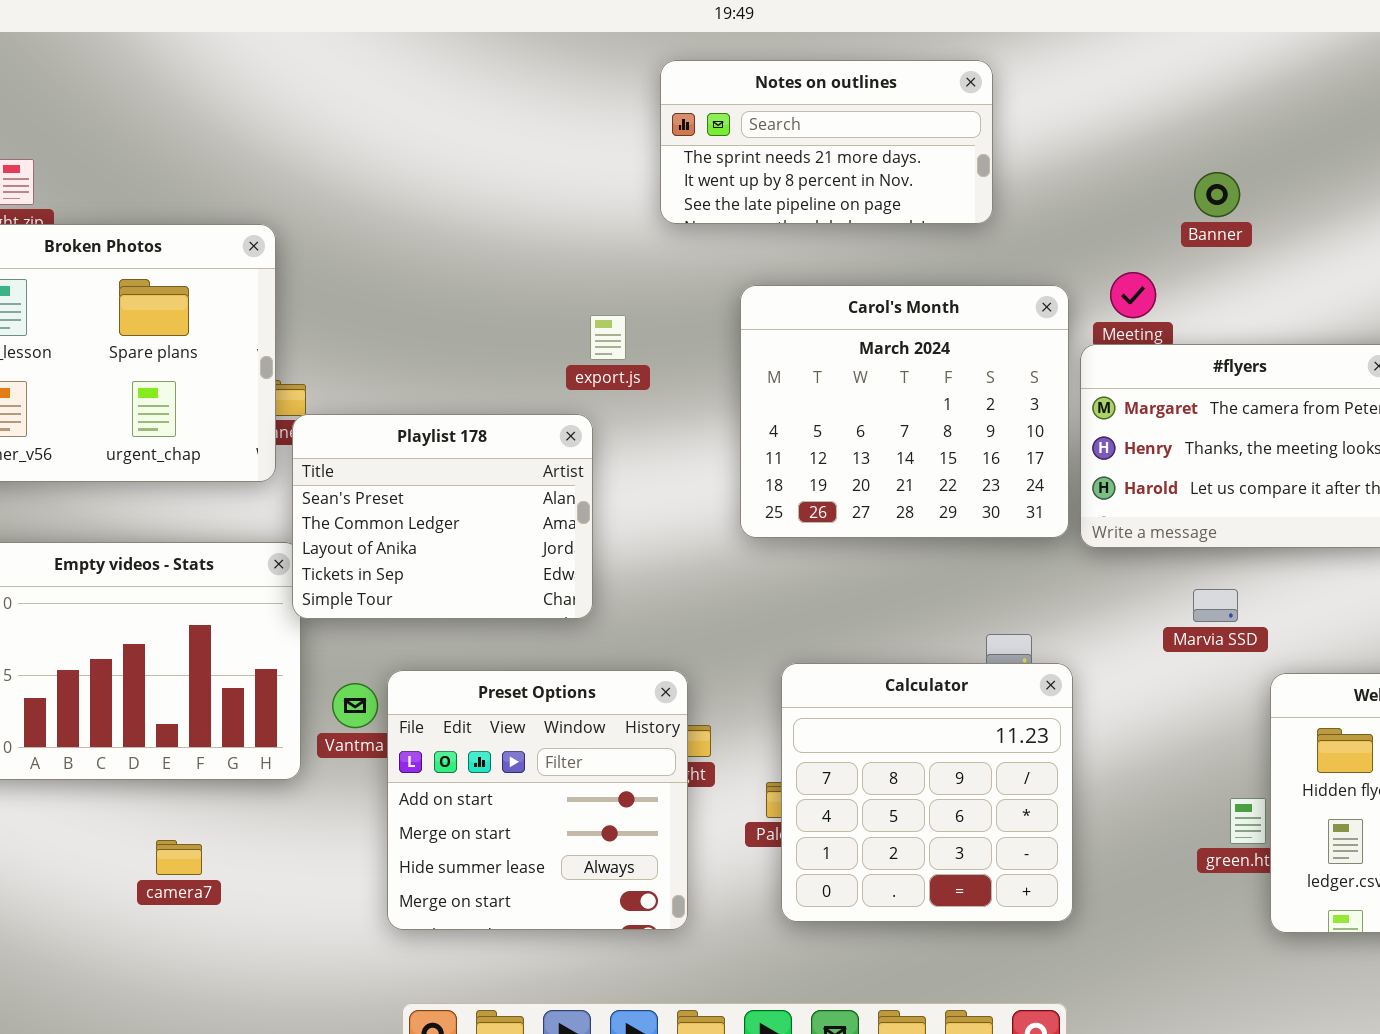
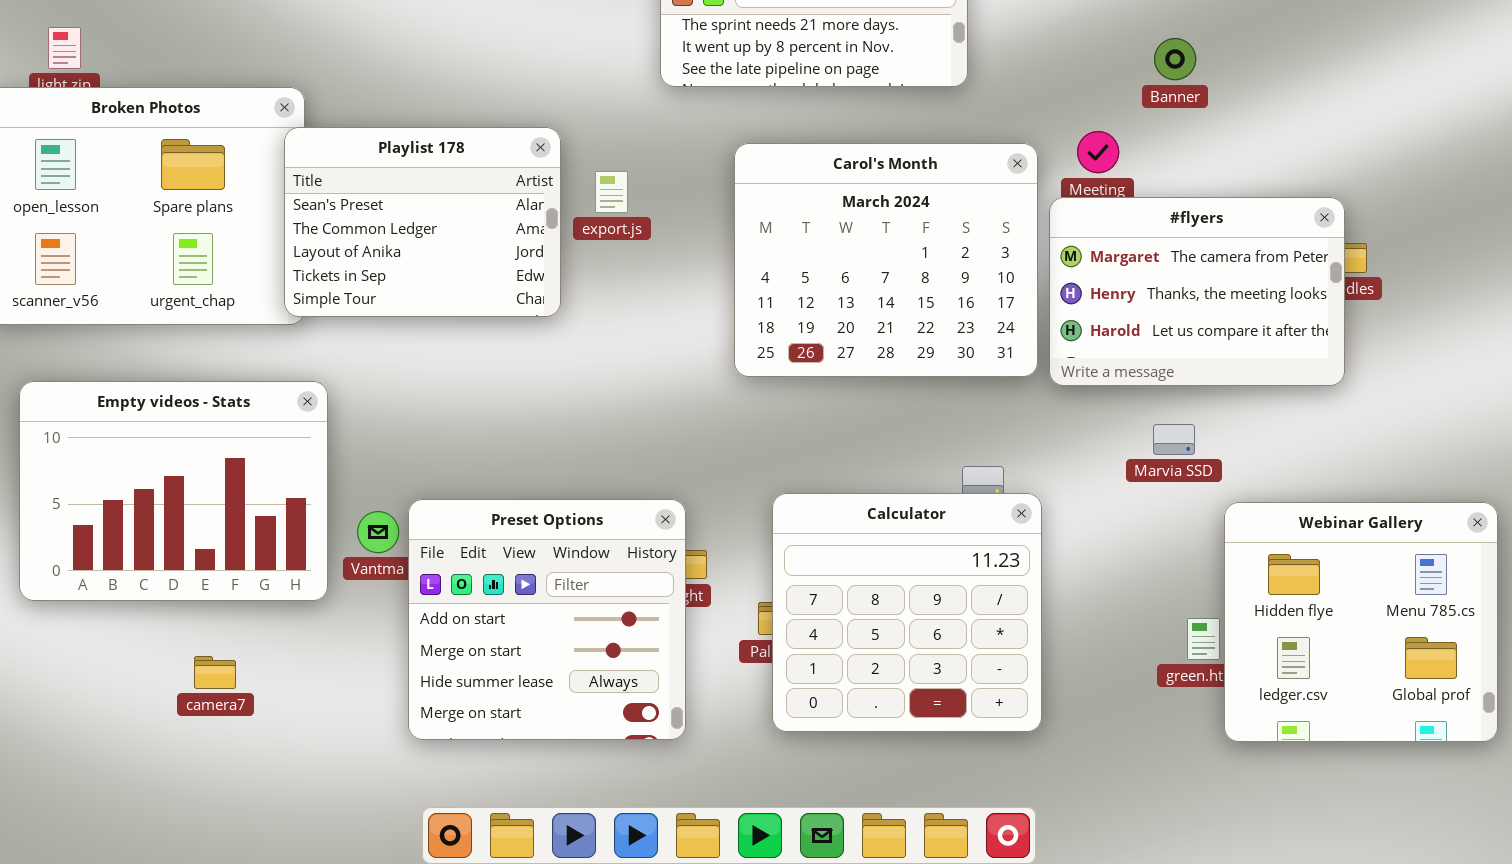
Playlist 178: [292,414,593,619] -> [284,127,561,317], moved

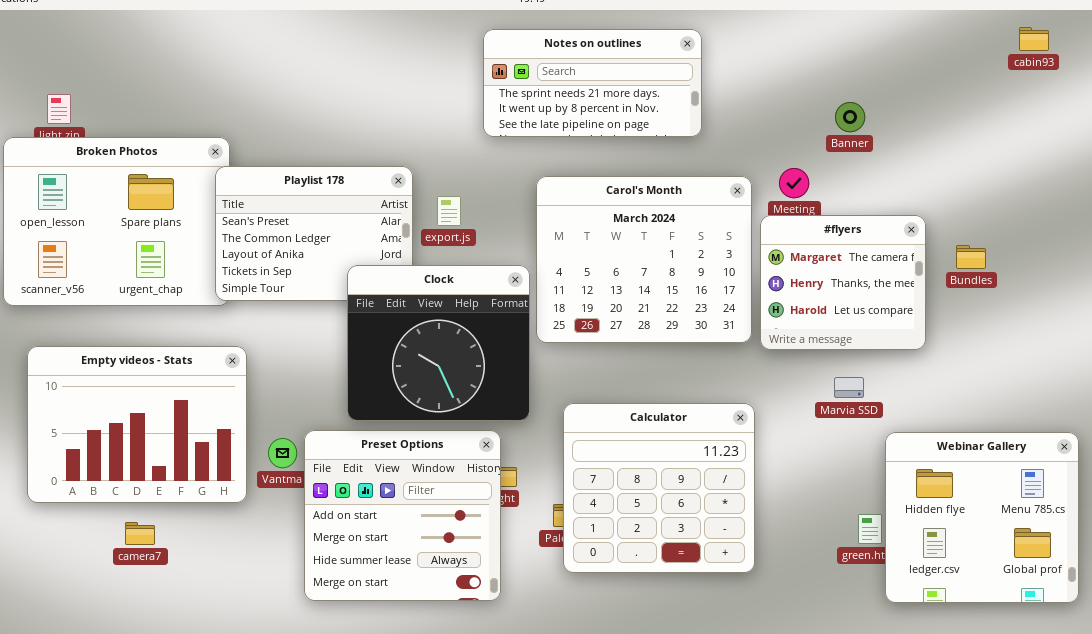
#flyers: [1049,197,1345,386] -> [760,215,926,350], resized
Clock: none -> [347,265,530,421], opened
Calculator: [772,493,1042,732] -> [563,403,755,573], moved
camera7: [194,656,236,689] -> [125,522,155,545], moved

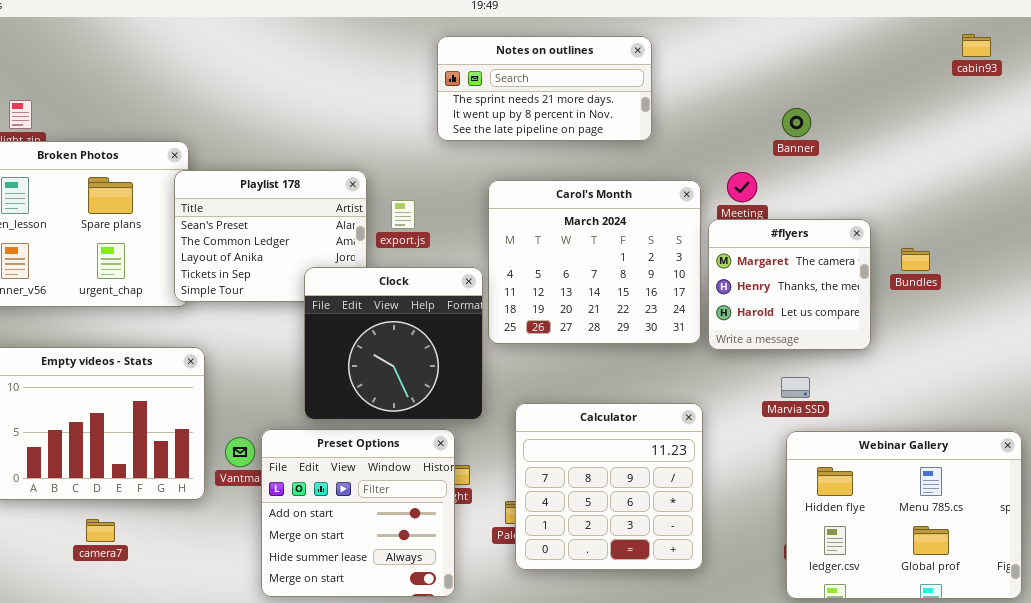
Webinar Gallery: [885,432,1079,603] -> [786,431,1022,599], resized

